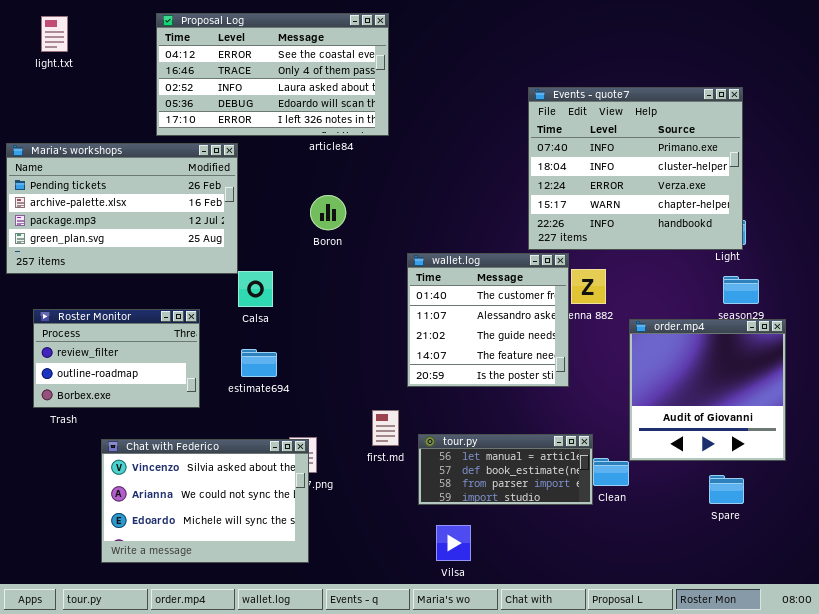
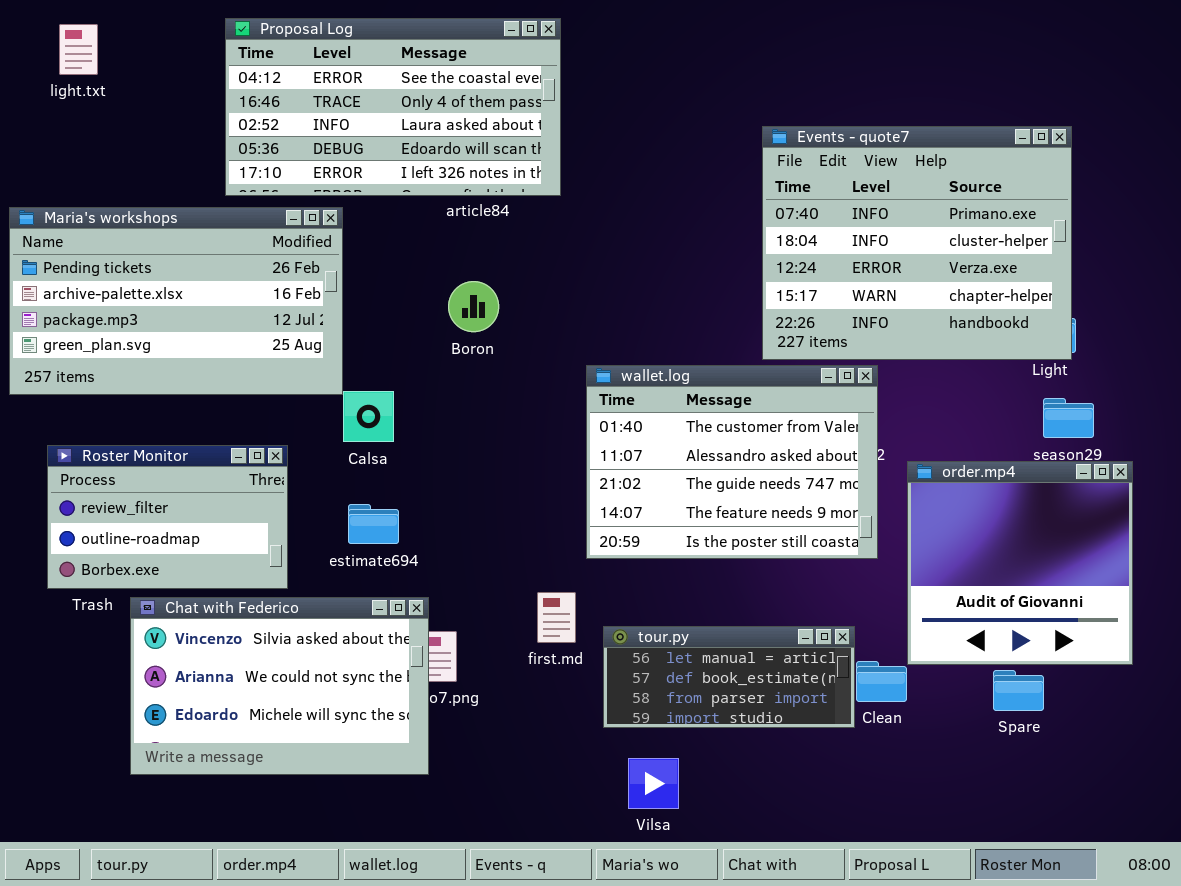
wallet.log: [407,253,569,387] -> [586,365,878,559], resized
Chat with Federico: [101,439,309,563] -> [130,597,429,775], moved
Spare: [709,475,744,504] -> [993,670,1044,711], moved

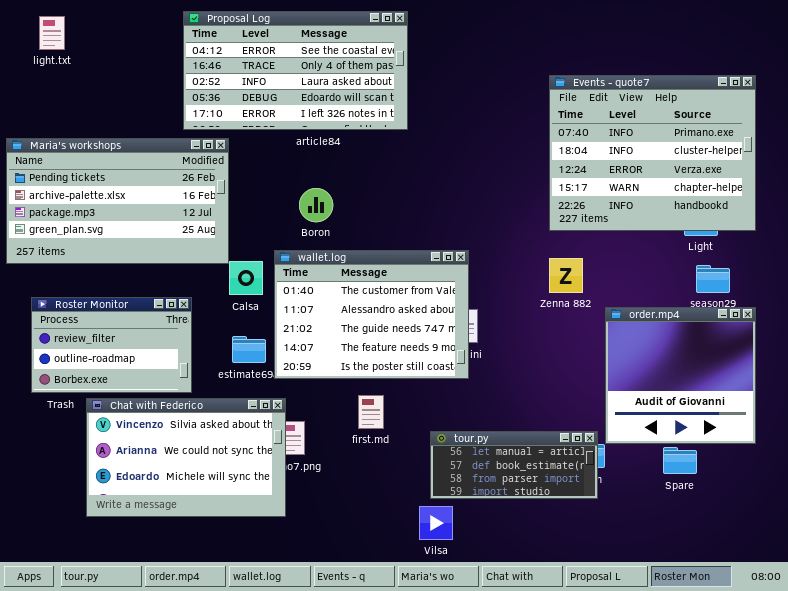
Proposal Log: [225,18,561,196] -> [183,11,408,130], moved
Events - quote7: [762,126,1072,360] -> [549,75,756,231], moved
wallet.log: [586,365,878,559] -> [274,250,469,379], moved
tour.py: [603,626,855,728] -> [430,431,598,499], moved

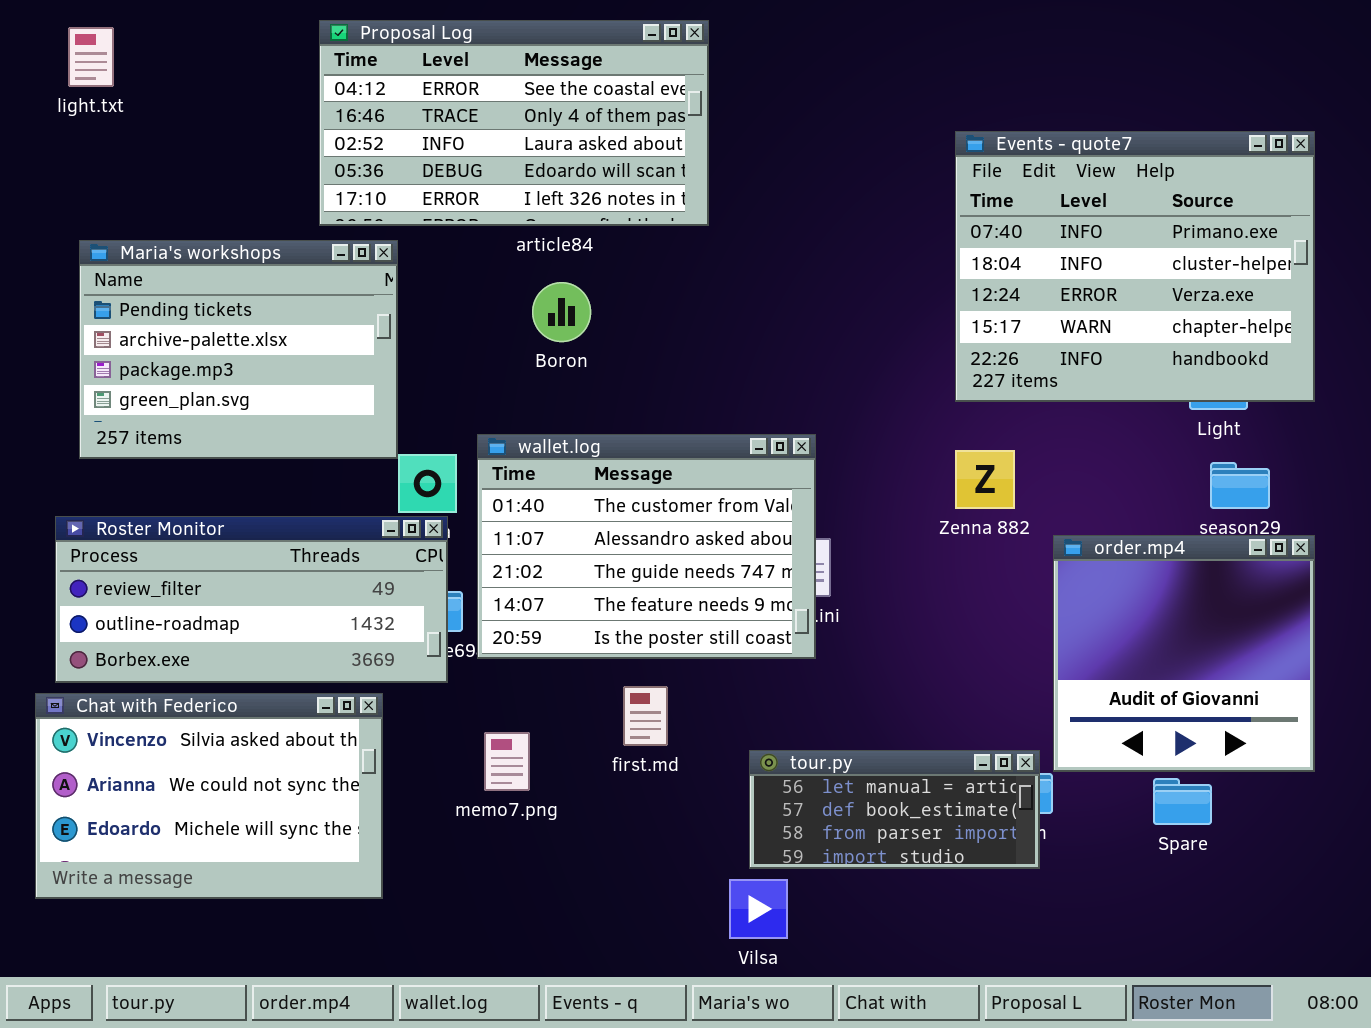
Maria's workshops: [6,138,229,264] -> [79,240,398,459], resized
Boron: [299,188,333,222] -> [532,282,591,342], moved
Roster Monitor: [31,297,192,393] -> [55,516,448,683], resized
Chat with Federico: [86,398,286,517] -> [35,693,383,899], moved

